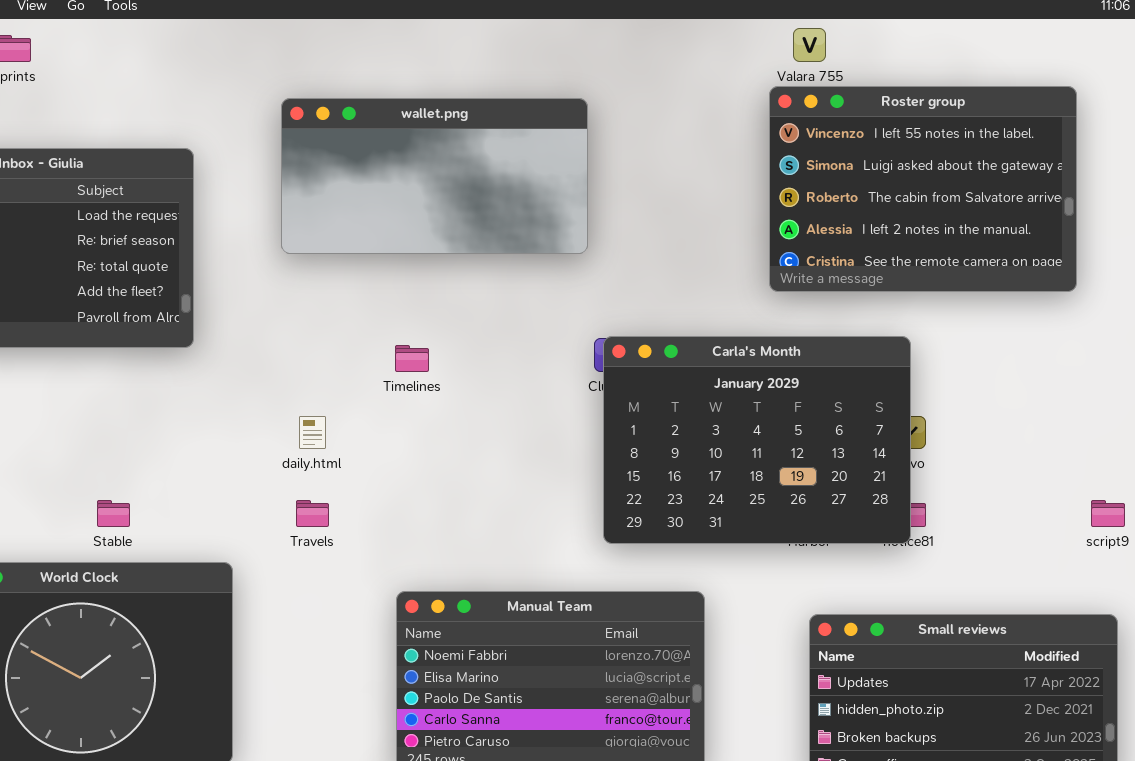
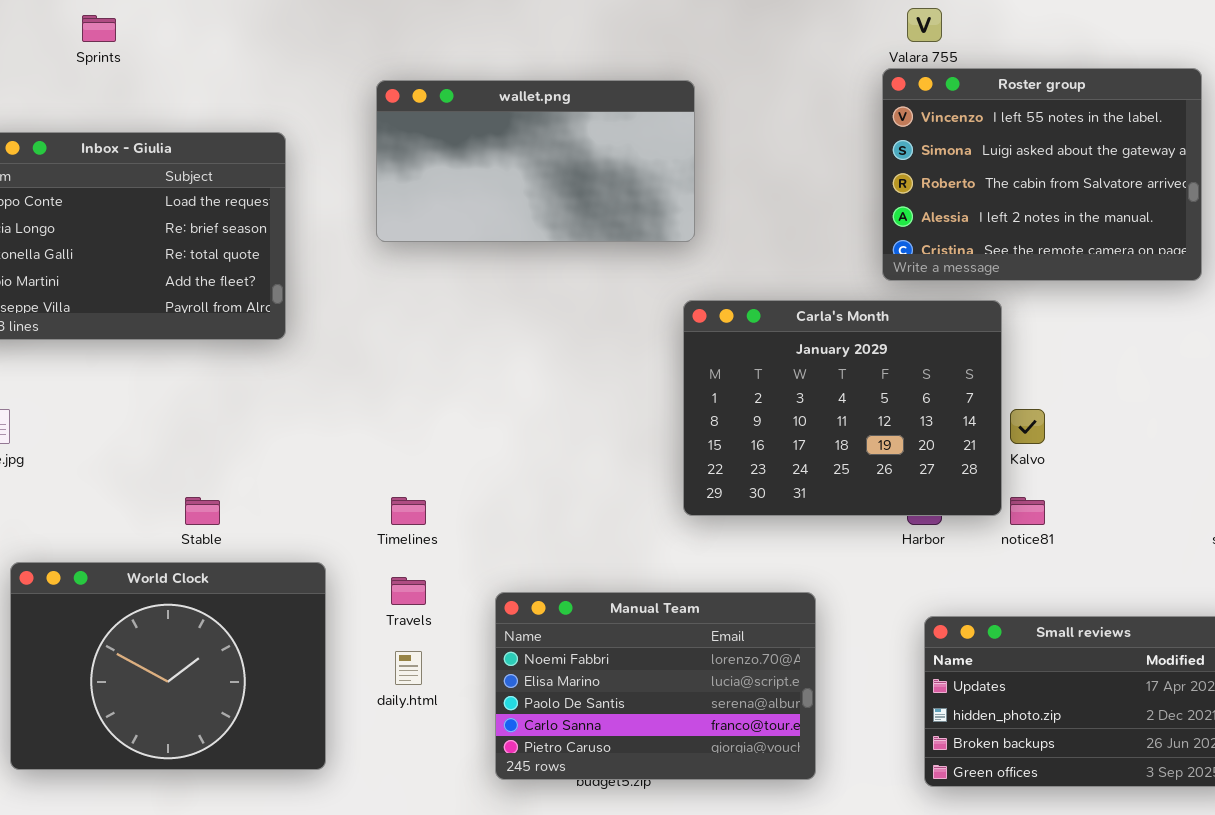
Carla's Month: [603,336,911,544] -> [683,300,1002,516], moved
Timelines: [395,345,429,372] -> [391,497,426,525], moved
daily.html: [299,416,326,449] -> [395,651,422,685], moved
Travels: [296,500,329,527] -> [391,577,426,605], moved

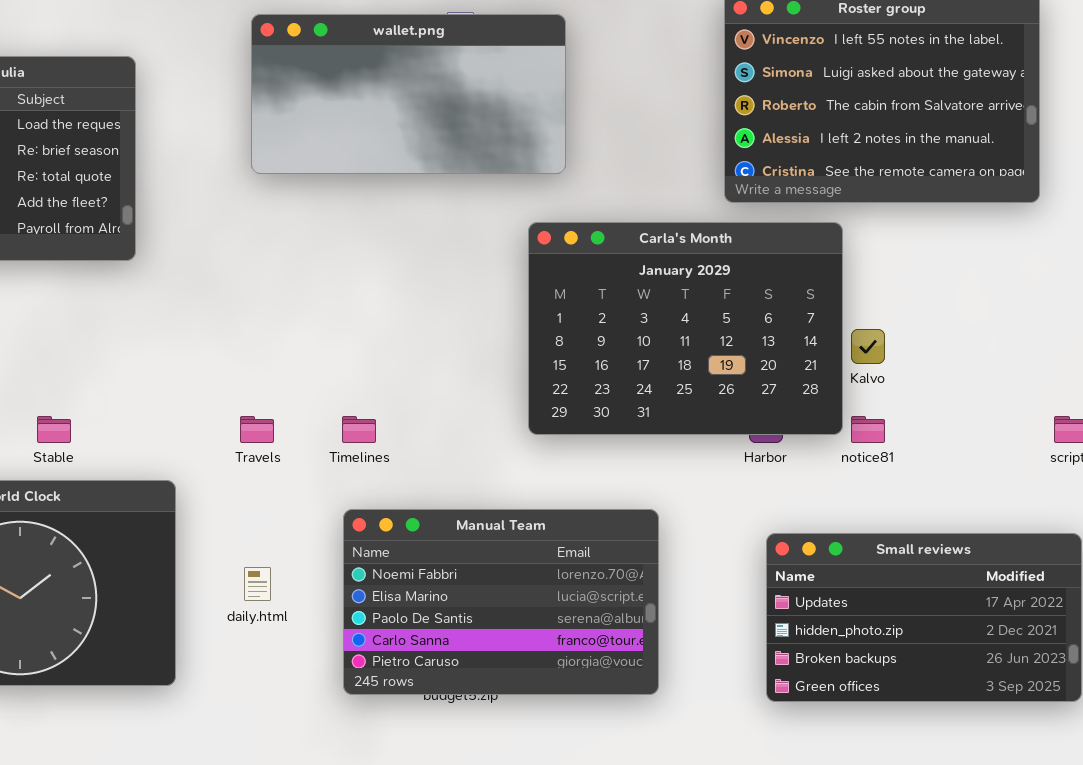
wallet.png: [376,80,695,242] -> [251,14,566,174], moved
Timelines: [391,497,426,525] -> [342,416,376,443], moved
Travels: [391,577,426,605] -> [240,416,274,443], moved

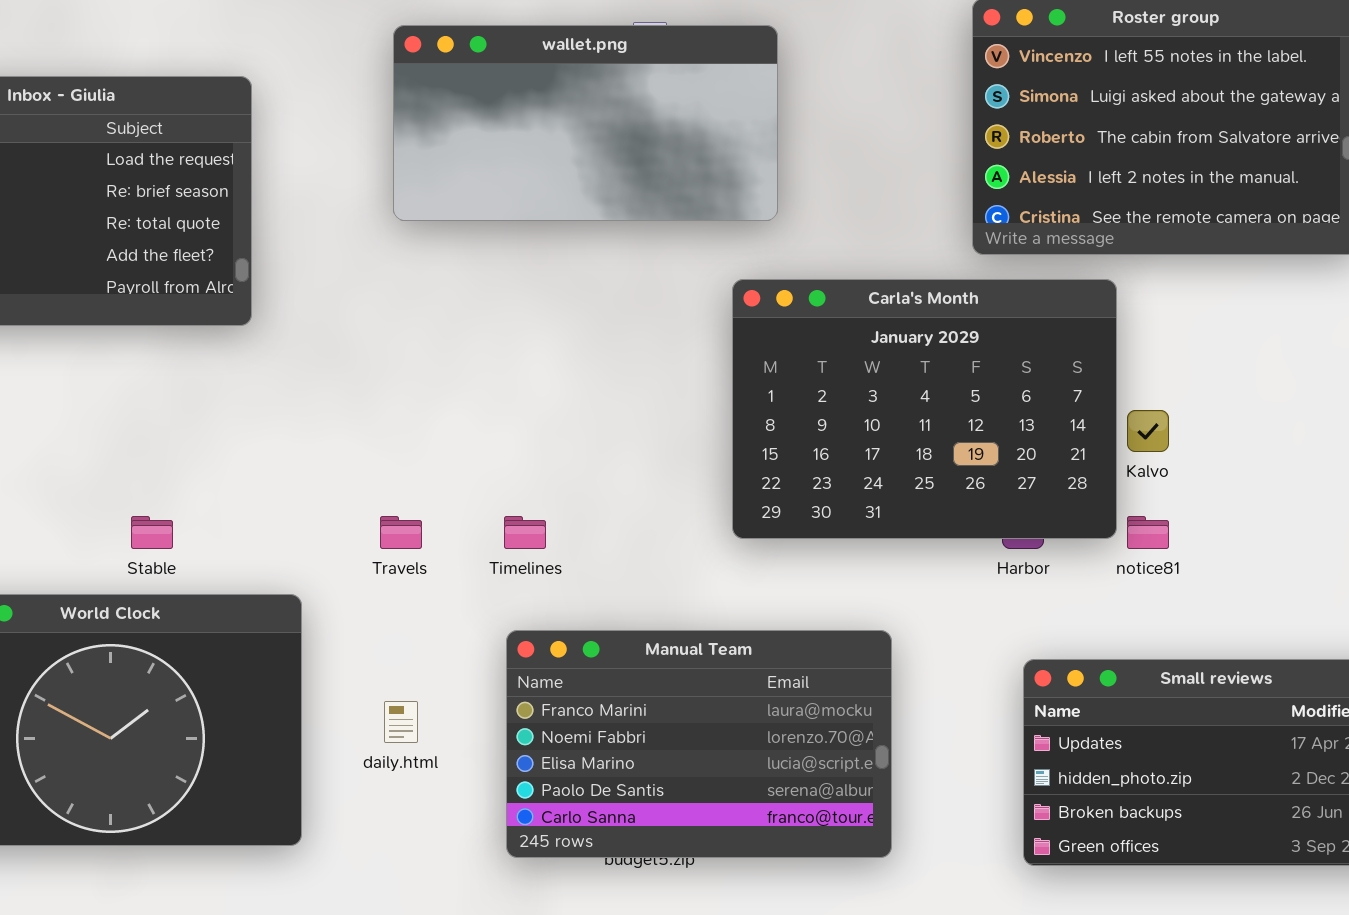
Manual Team: [343,509,659,695] -> [506,630,892,858], scrolled up 1 row

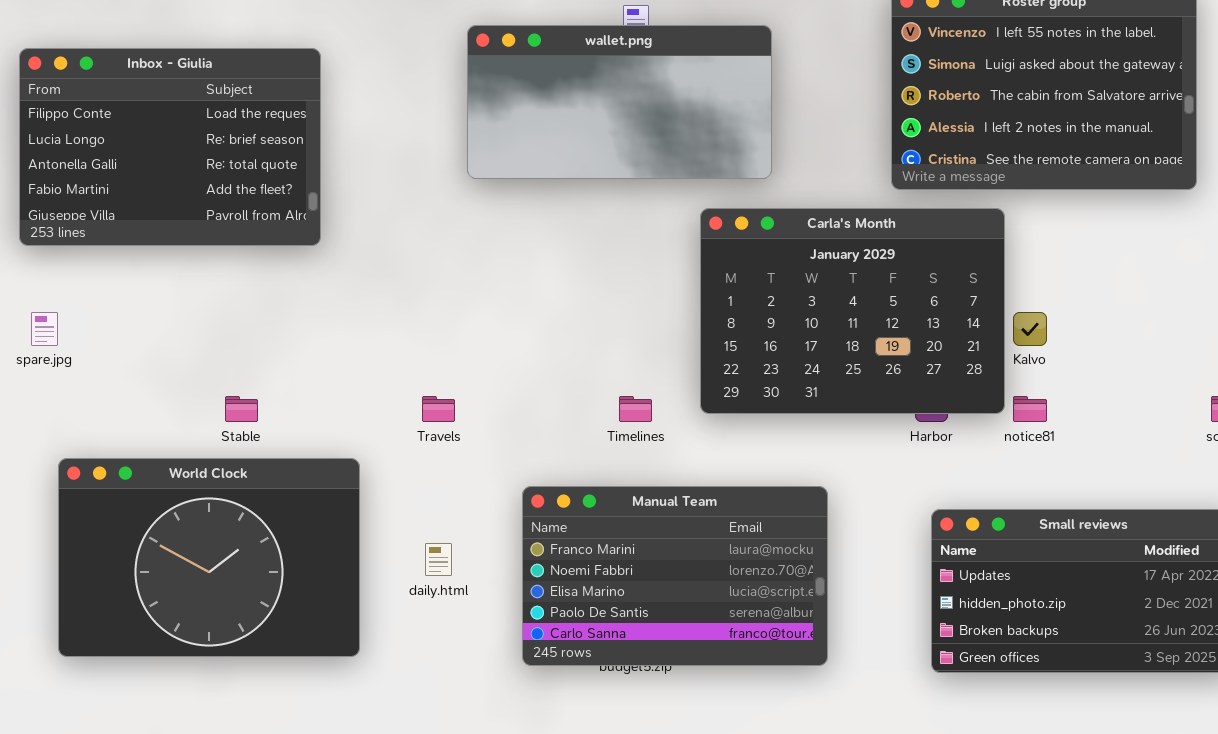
wallet.png: [393,25,778,221] -> [467,25,772,179], moved
Timelines: [504,516,546,549] -> [619,396,652,422], moved

